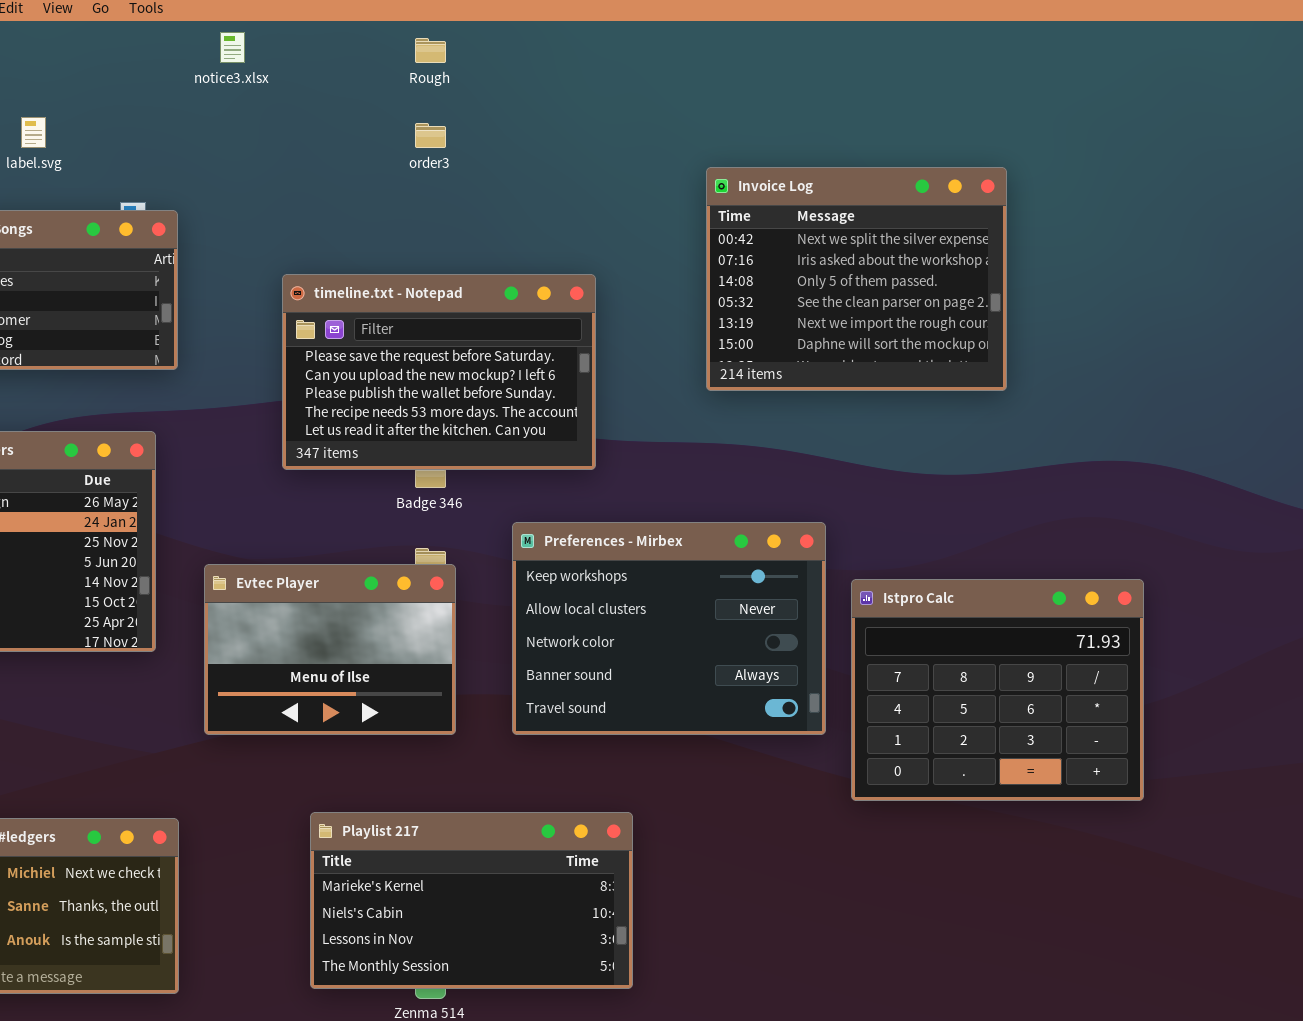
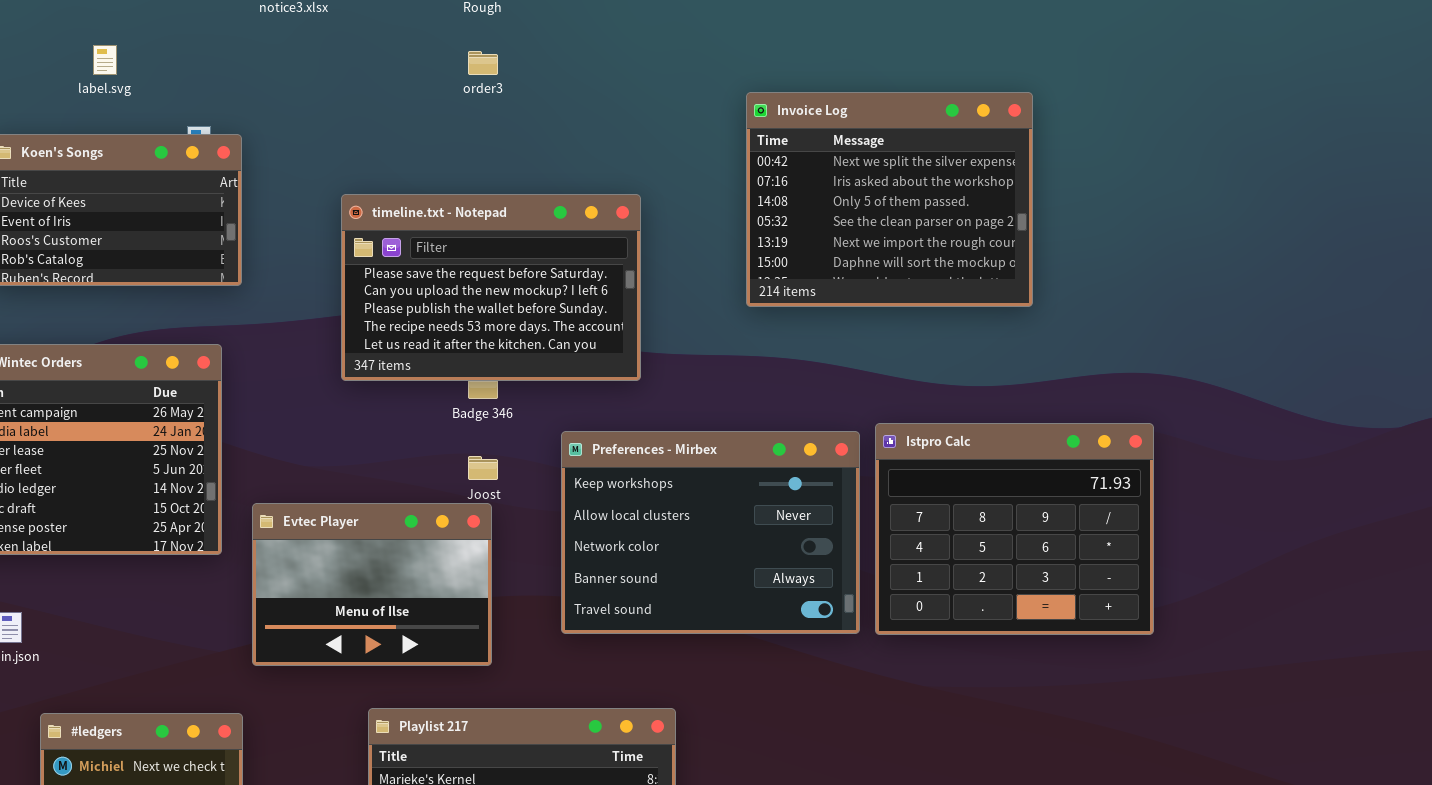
Evtec Player: [204,564,456,735] -> [252,503,492,666], moved
Istpro Calc: [851,579,1144,801] -> [875,423,1154,635], moved

